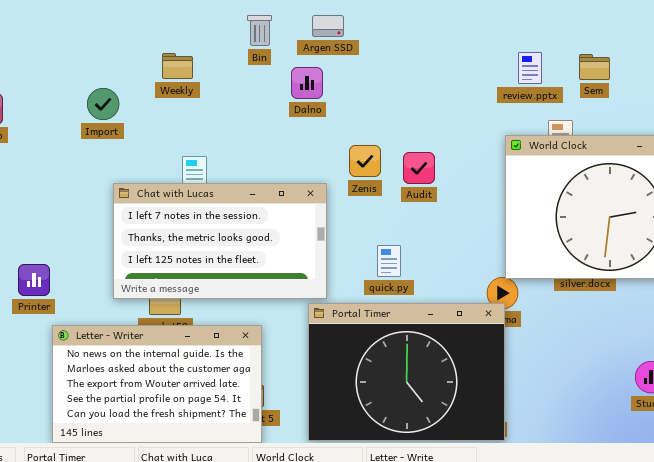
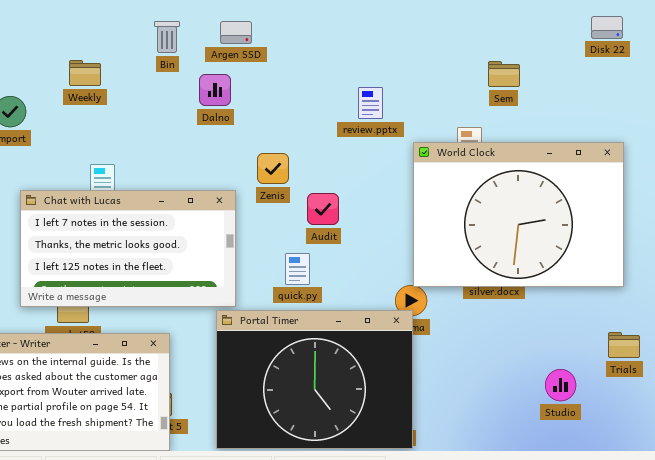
review.pptx: [518,52,542,84] -> [358,87,383,119], moved
Audit: [403,152,435,184] -> [307,193,339,225], moved

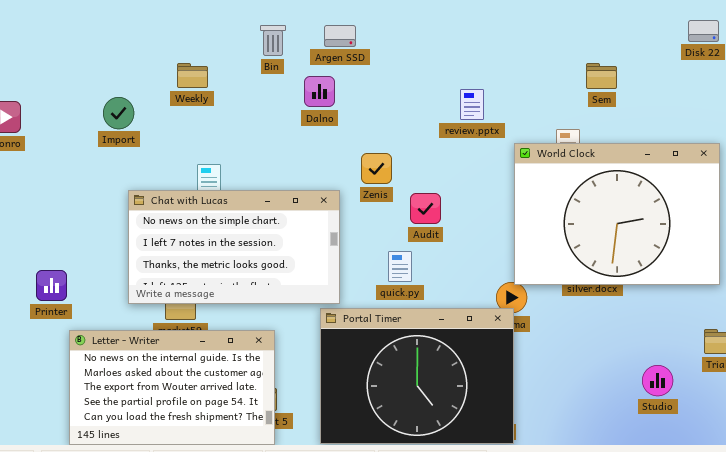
Chat with Lucas: [20,190,236,307] -> [128,190,340,304], scrolled up 1 row

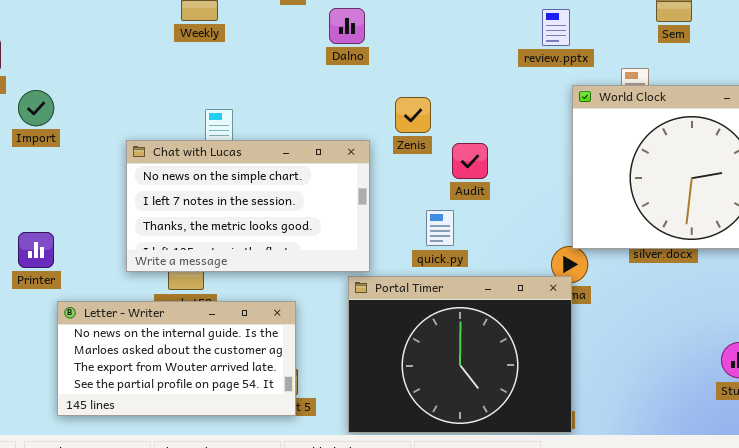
review.pptx: [460,89,484,120] -> [542,9,570,46], moved
Import: [103,97,134,129] -> [18,90,54,126], moved
Letter - Writer: [69,330,275,445] -> [57,301,296,416], resized

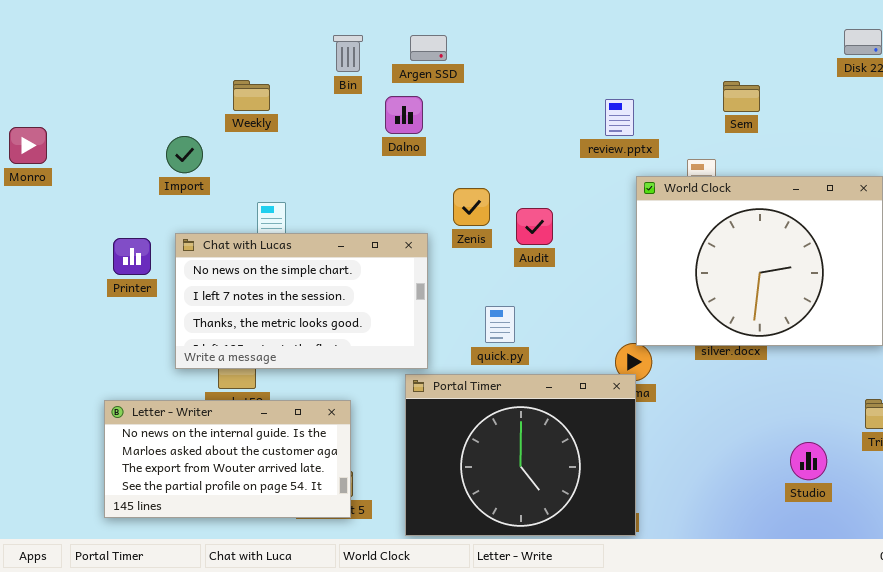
Import: [18,90,54,126] -> [166,136,203,173], moved
Audit: [452,143,488,179] -> [516,208,553,245], moved
Printer: [18,232,54,268] -> [113,238,151,275], moved

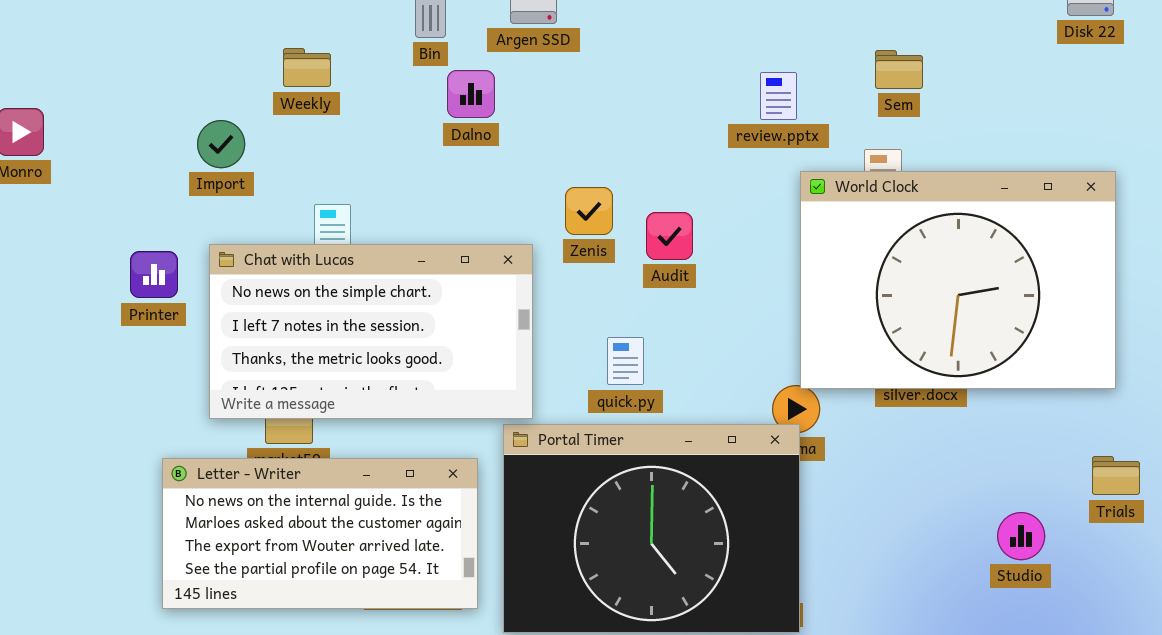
Sem: [723,81,760,112] -> [875,50,923,89], moved
Dalno: [385,96,423,134] -> [447,70,495,118], moved
Letter - Writer: [104,400,351,518] -> [162,458,478,609], moved

